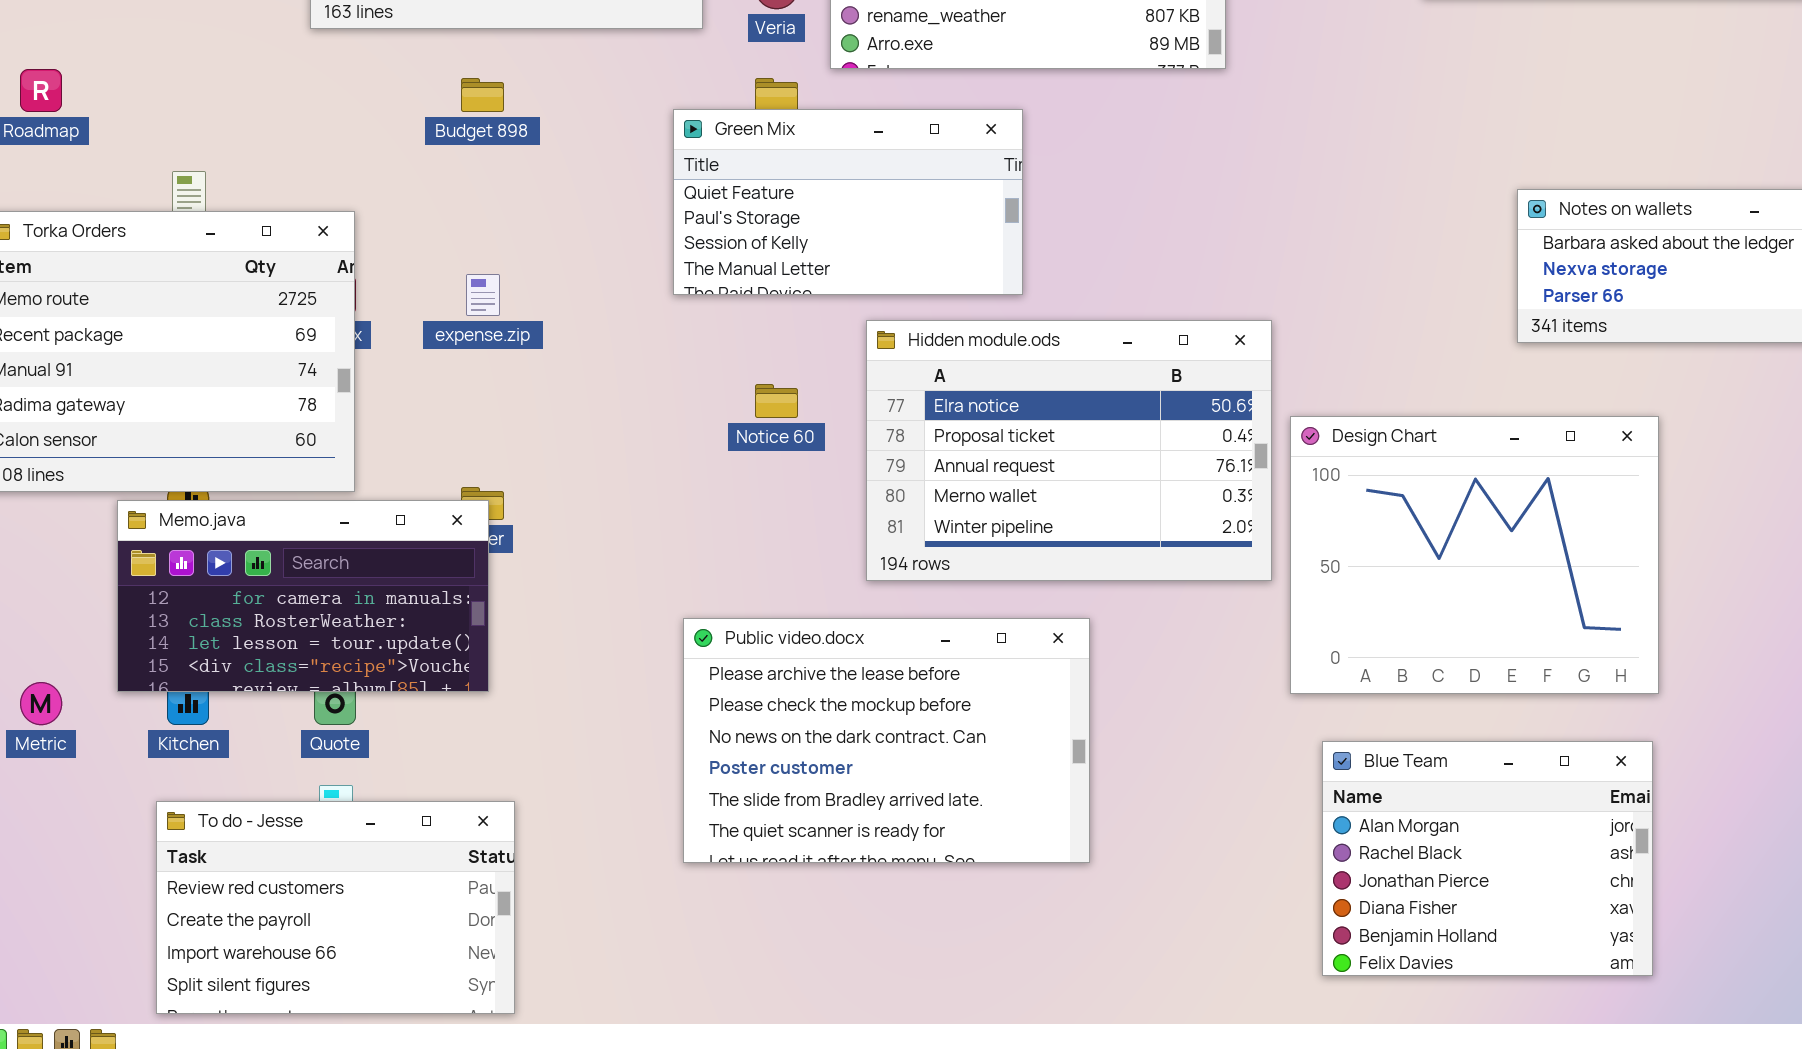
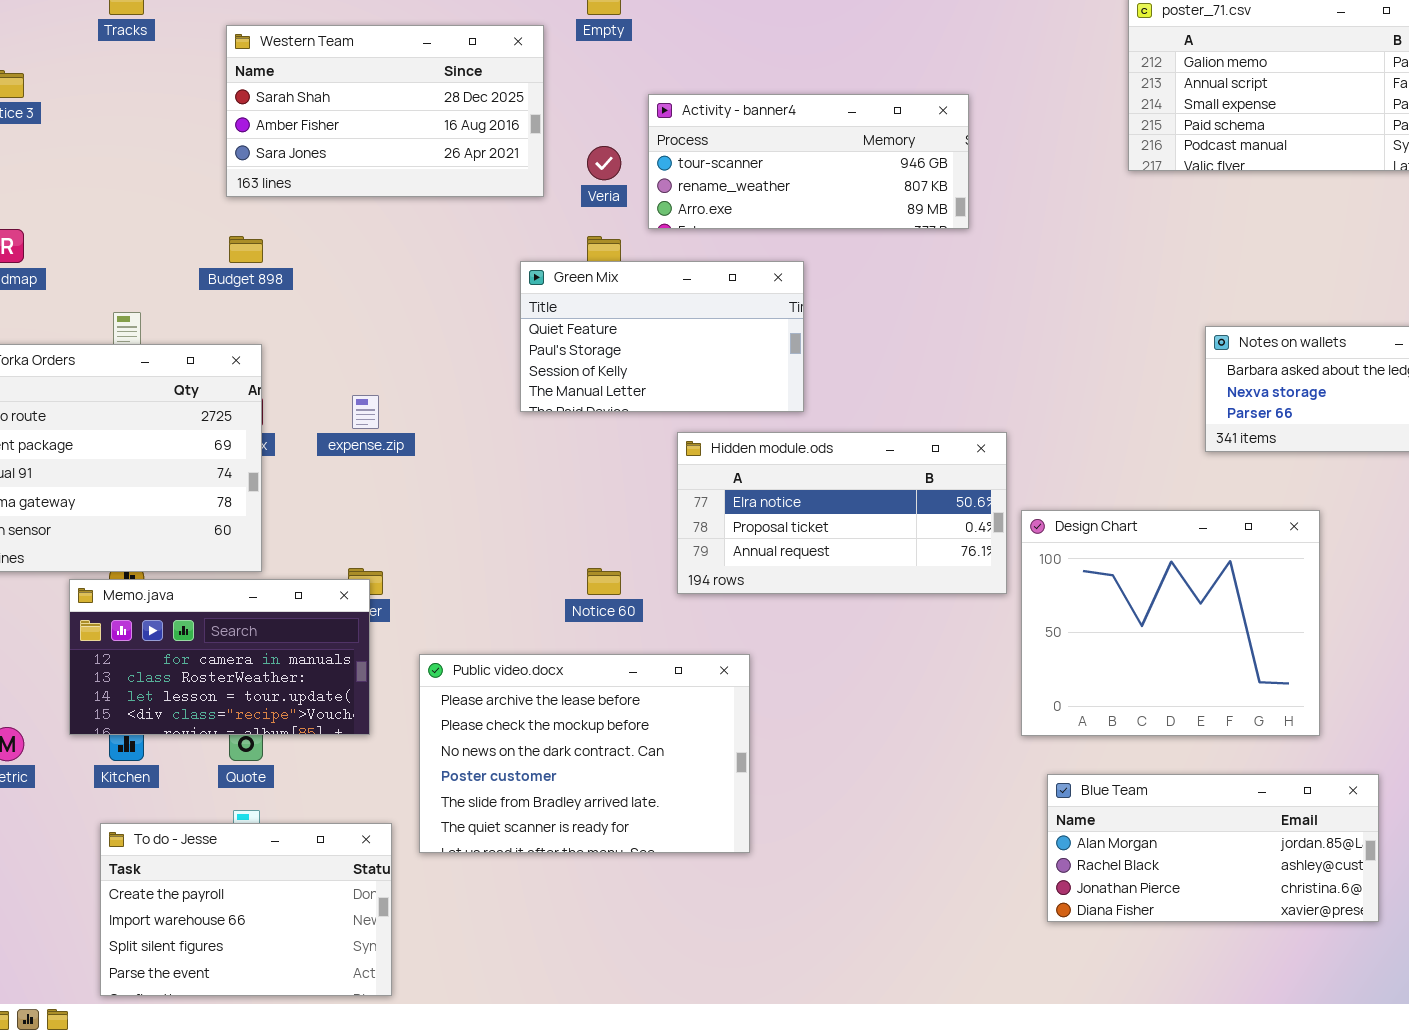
Budget 898: [461,78,504,112] -> [229,236,263,263], moved
Hidden module.ods: [866,320,1272,581] -> [677,432,1007,594], resized
Notice 60: [755,384,798,418] -> [587,568,621,595], moved
Public video.docx: [683,618,1090,863] -> [419,654,750,853], moved
Blue Team: [1322,741,1653,976] -> [1047,774,1379,922], resized
To do - Jesse: [156,801,515,1014] -> [100,823,392,996], scrolled down 1 row

